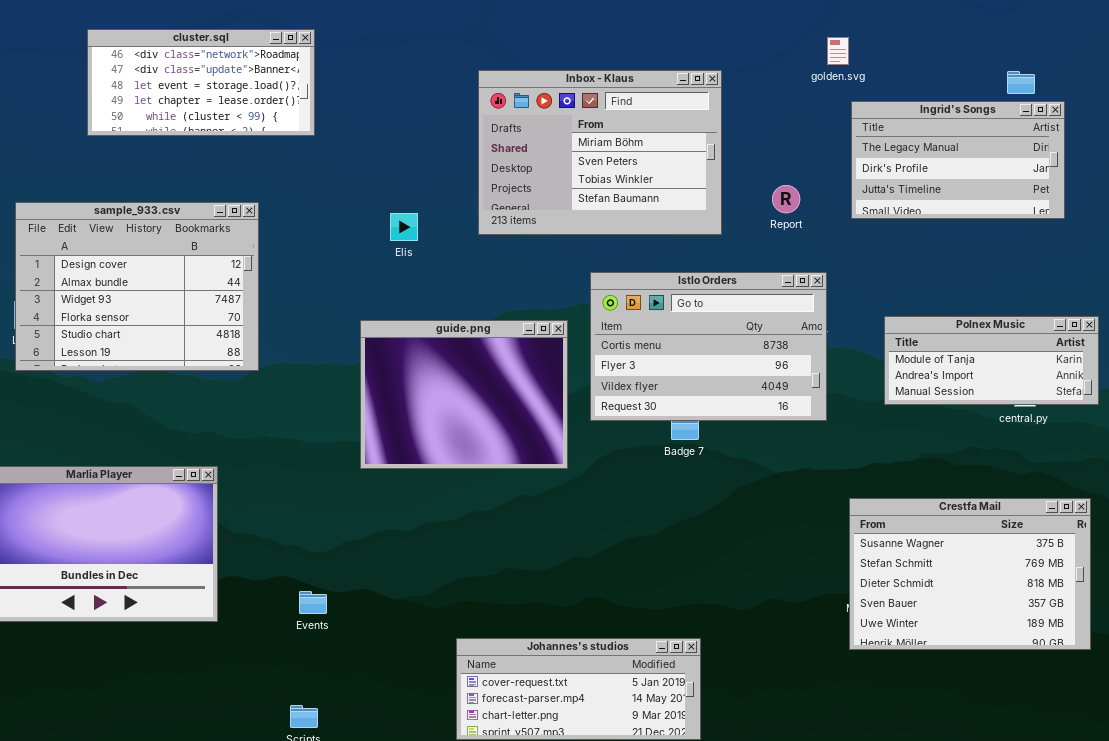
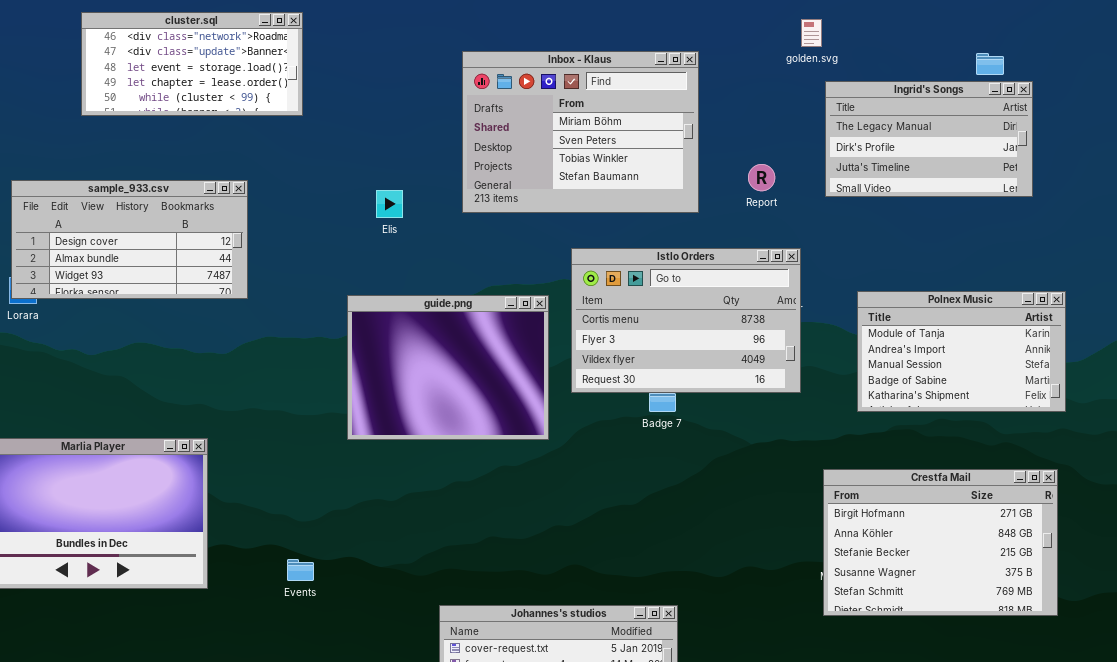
sample_933.csv: [15,202,259,371] -> [11,180,248,299], resized
Polnex Music: [884,316,1099,405] -> [857,291,1066,412], resized
Crestfa Mail: [849,498,1091,650] -> [823,469,1058,616], scrolled up 3 rows

